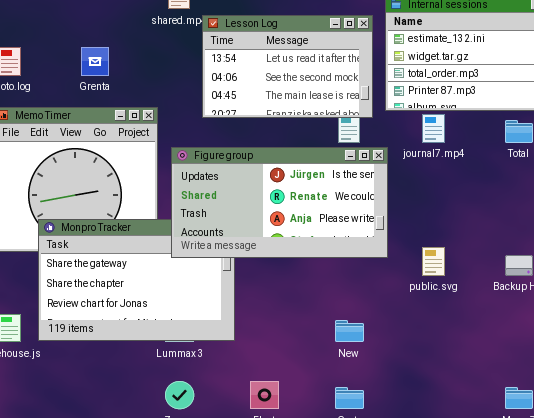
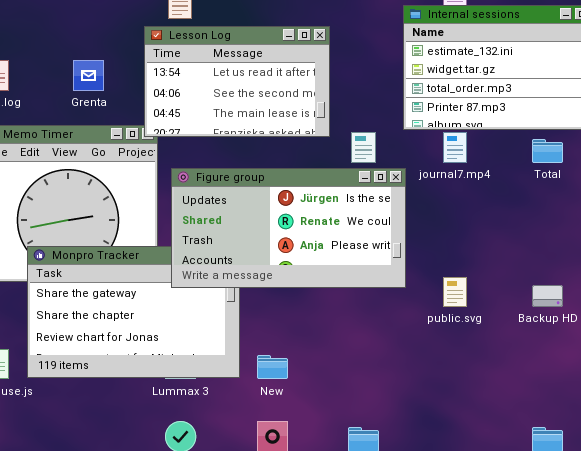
Lesson Log: [202,15,373,118] -> [144,26,330,137], moved
New: [335,320,364,342] -> [257,355,288,379], moved

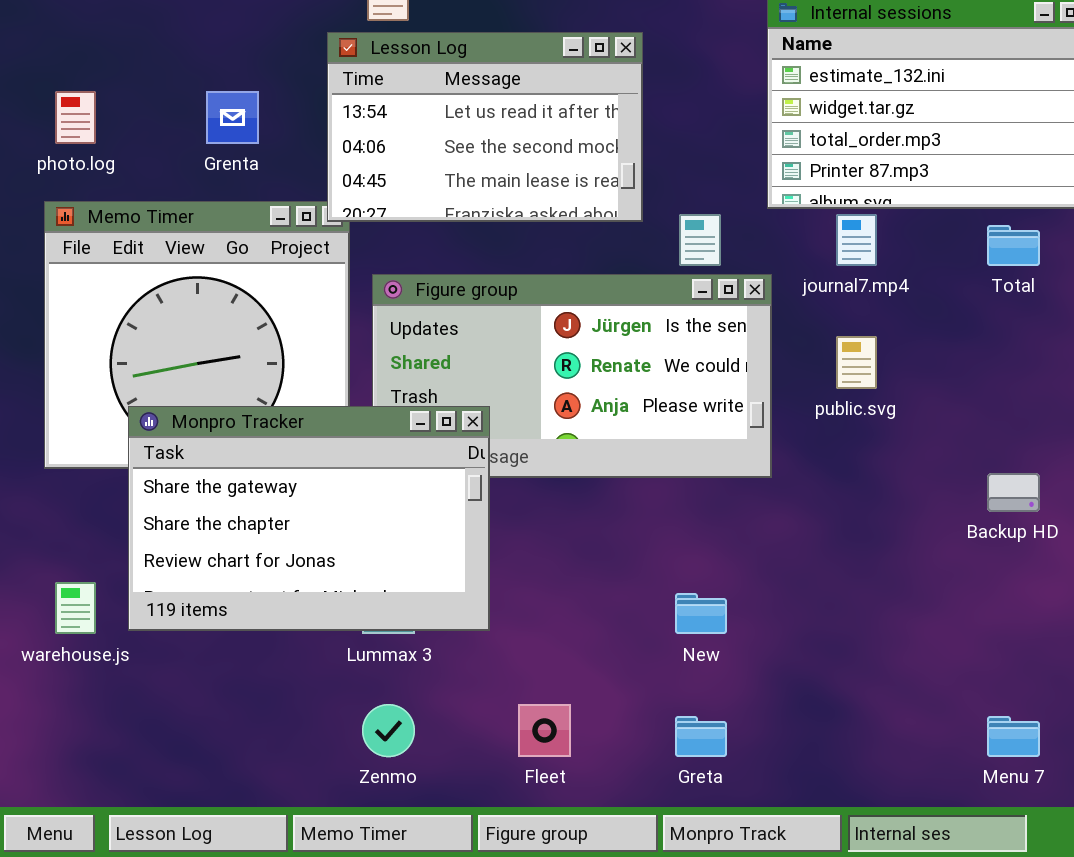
Monpro Tracker: [27,246,240,378] -> [128,406,490,631], raised
public.svg: [443,277,467,307] -> [836,336,877,389], moved
New: [257,355,288,379] -> [675,593,727,634], moved

